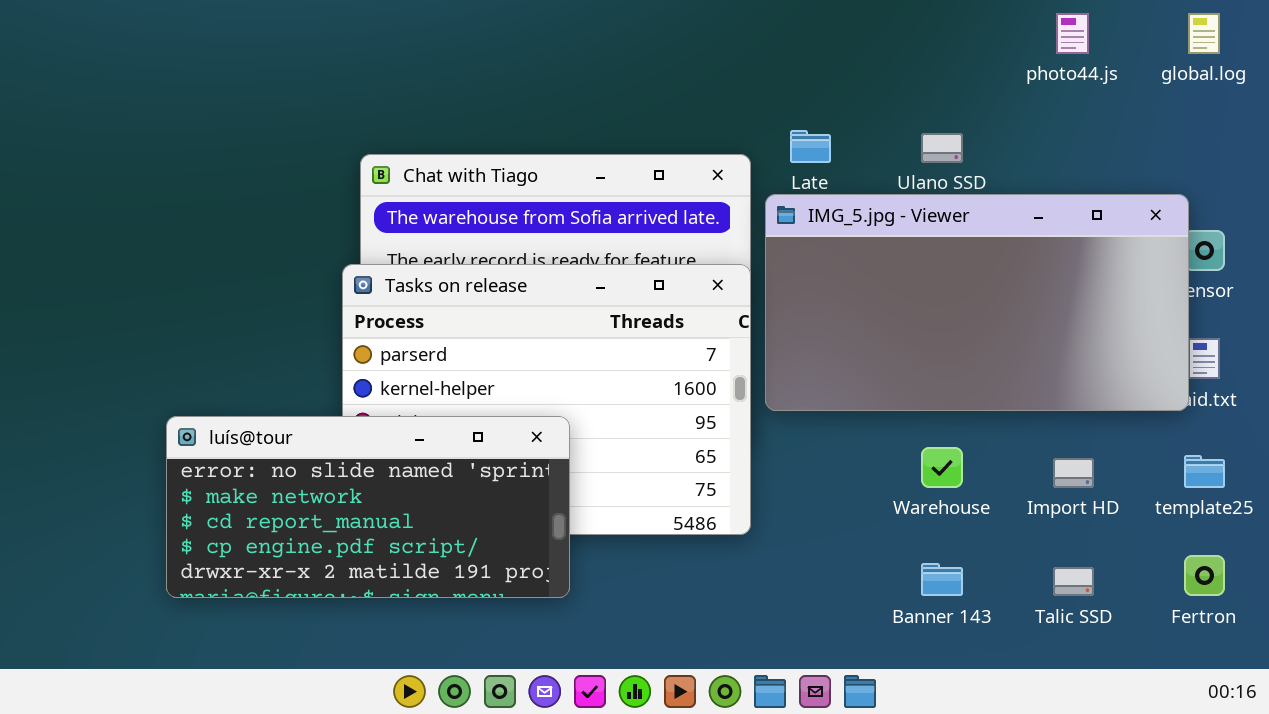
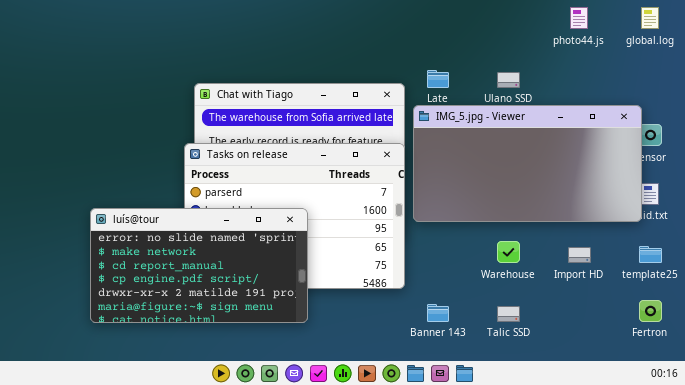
luís@tour: [166,416,570,598] -> [90,208,308,323], resized
Banner 143: [921,563,963,596] -> [427,304,449,322], moved
Talic SSD: [1053,567,1094,596] -> [497,306,520,322], moved

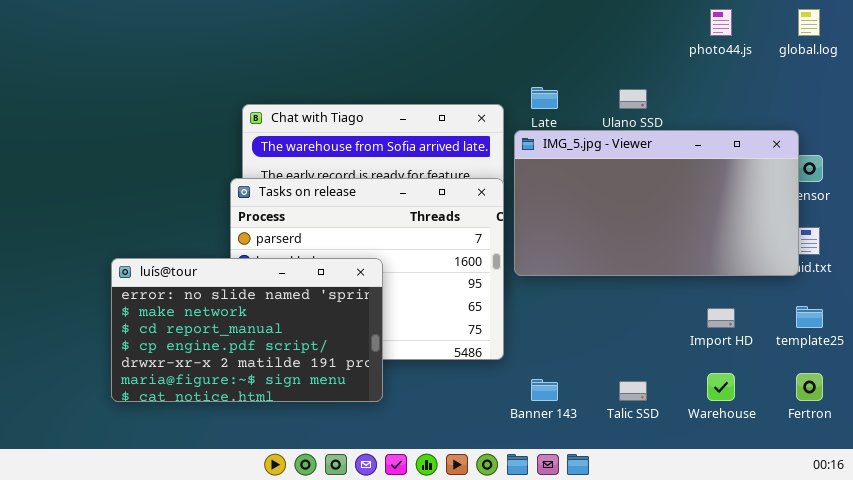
Warehouse: [497,241,520,263] -> [707,373,735,401], moved

